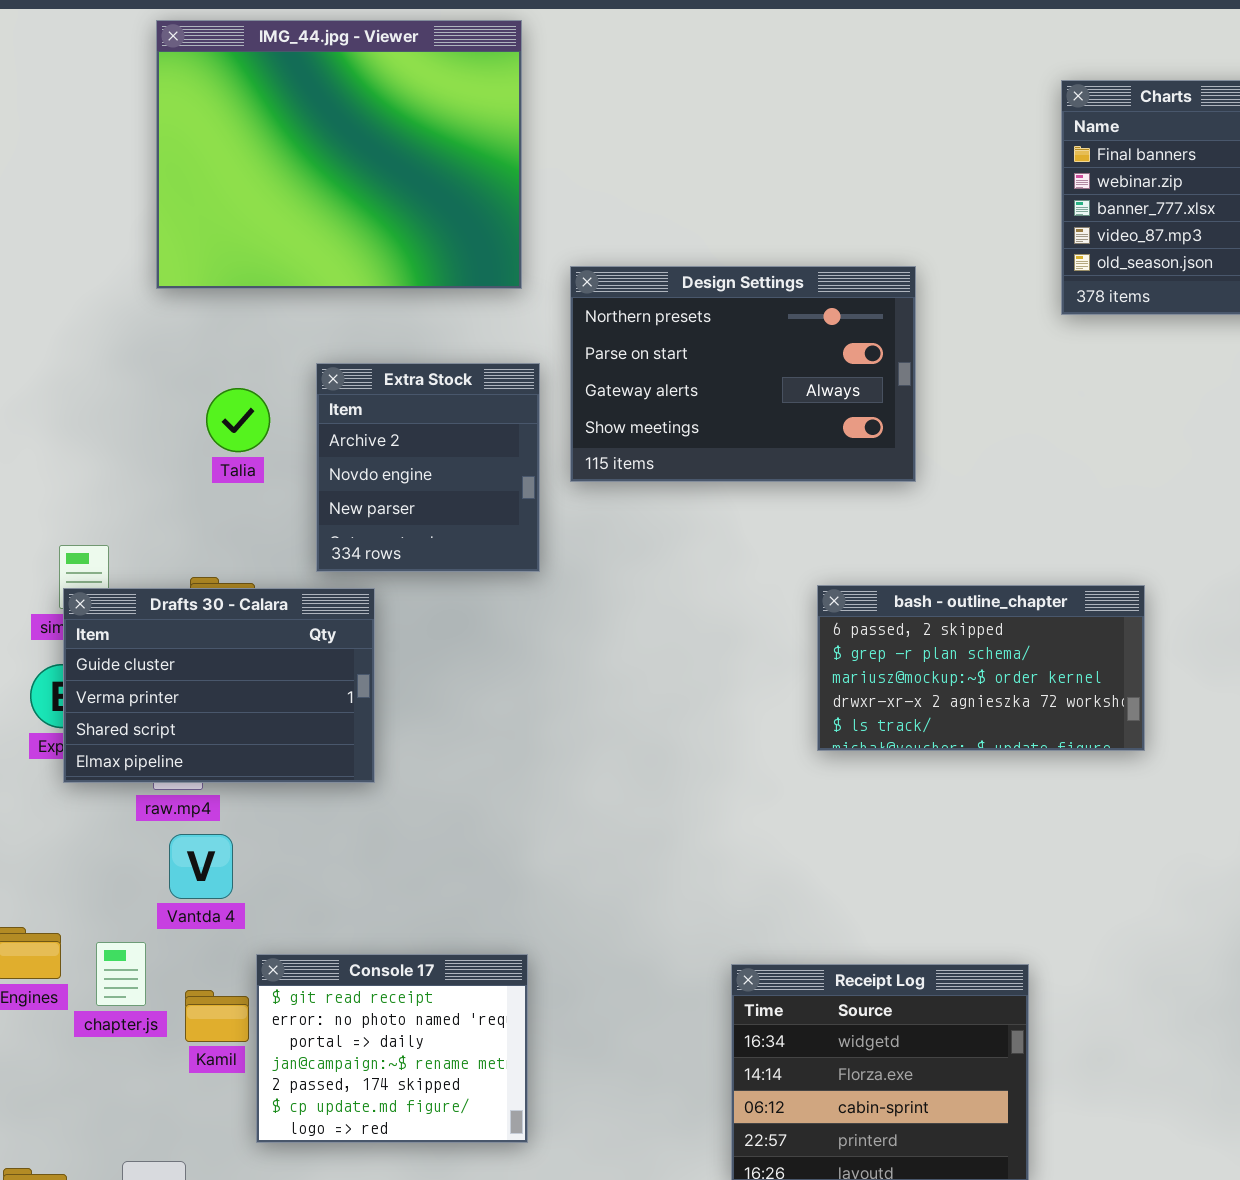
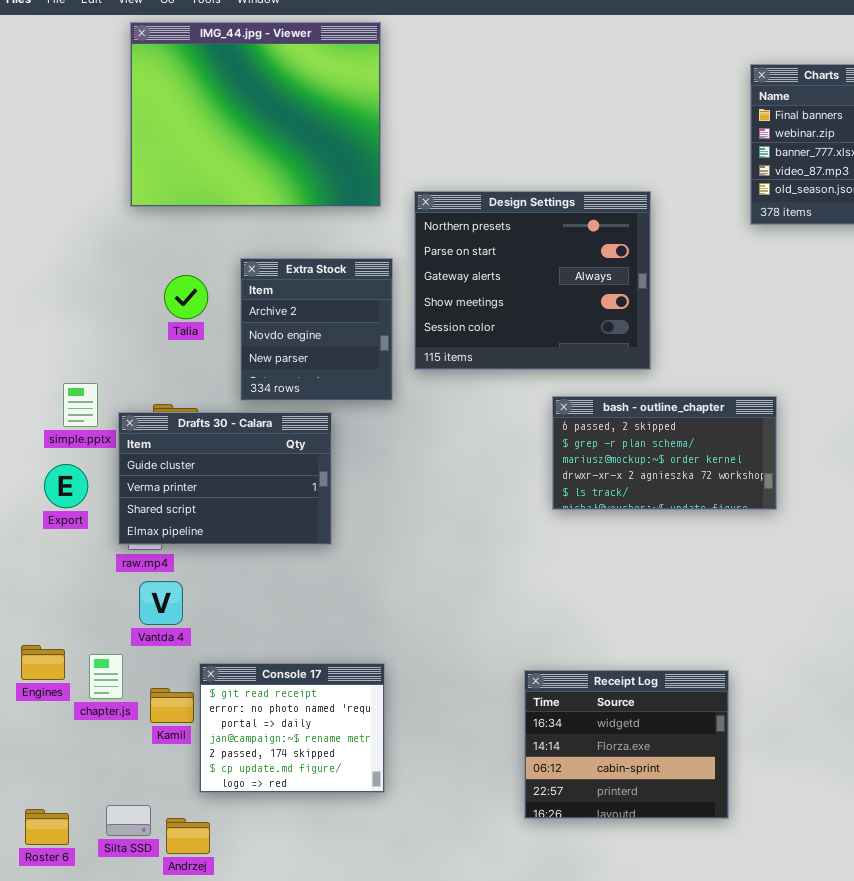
Design Settings: [570,266,916,482] -> [414,191,651,370], resized
bash - outline_chapter: [817,585,1145,751] -> [552,396,777,510], moved
Drafts 30 - Calara: [63,588,375,783] -> [118,412,332,545], moved

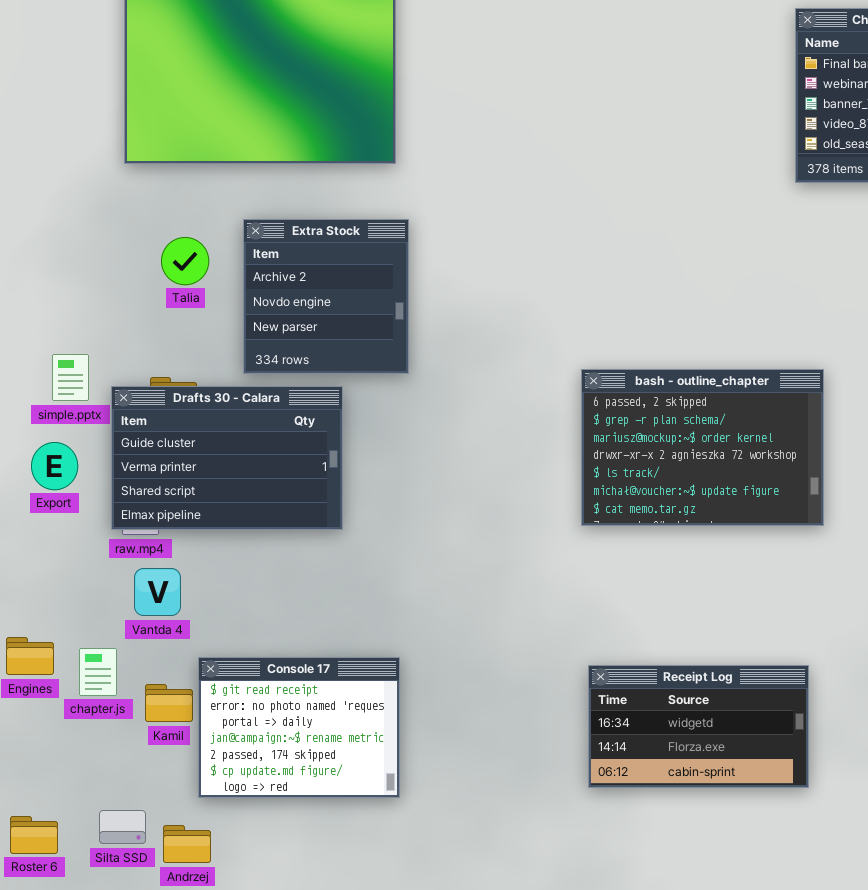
Design Settings: [414,191,651,370] -> none, closed
bash - outline_chapter: [552,396,777,510] -> [581,369,824,526], resized
Receipt Log: [524,670,729,819] -> [588,665,809,788], moved, resized

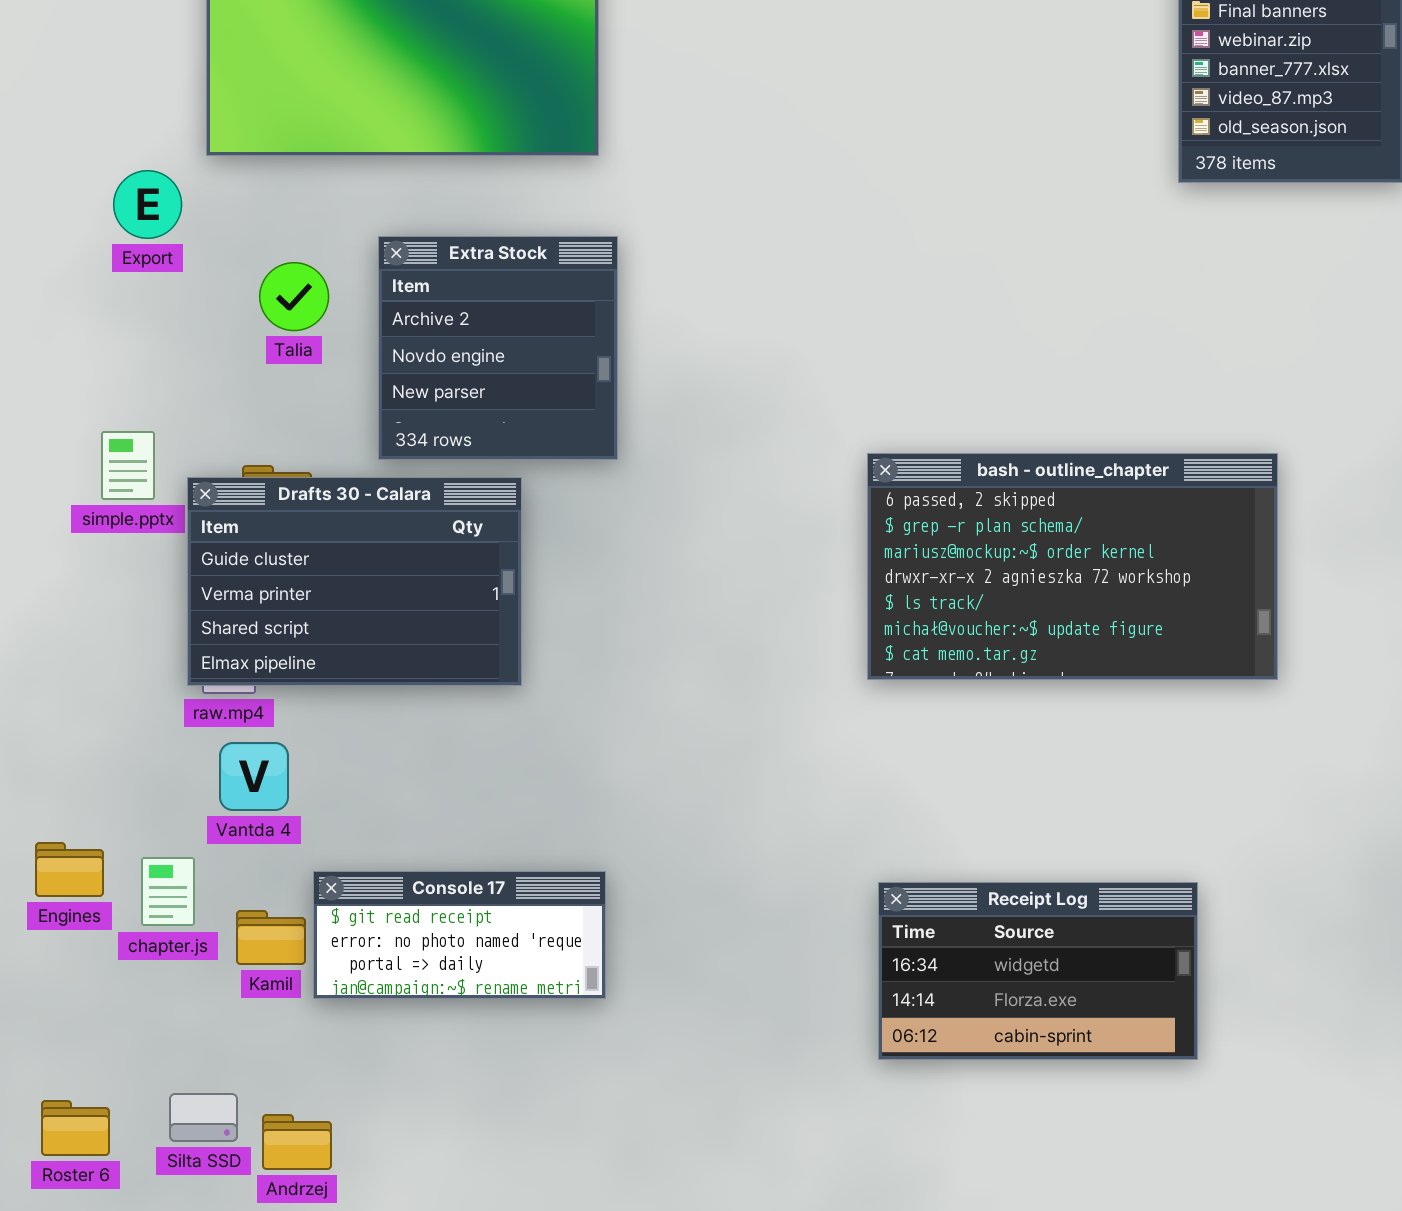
bash - outline_chapter: [581,369,824,526] -> [867,453,1278,680], resized
Export: [31,442,78,490] -> [113,170,182,239], moved
Console 17: [198,657,400,798] -> [313,871,606,999], resized

